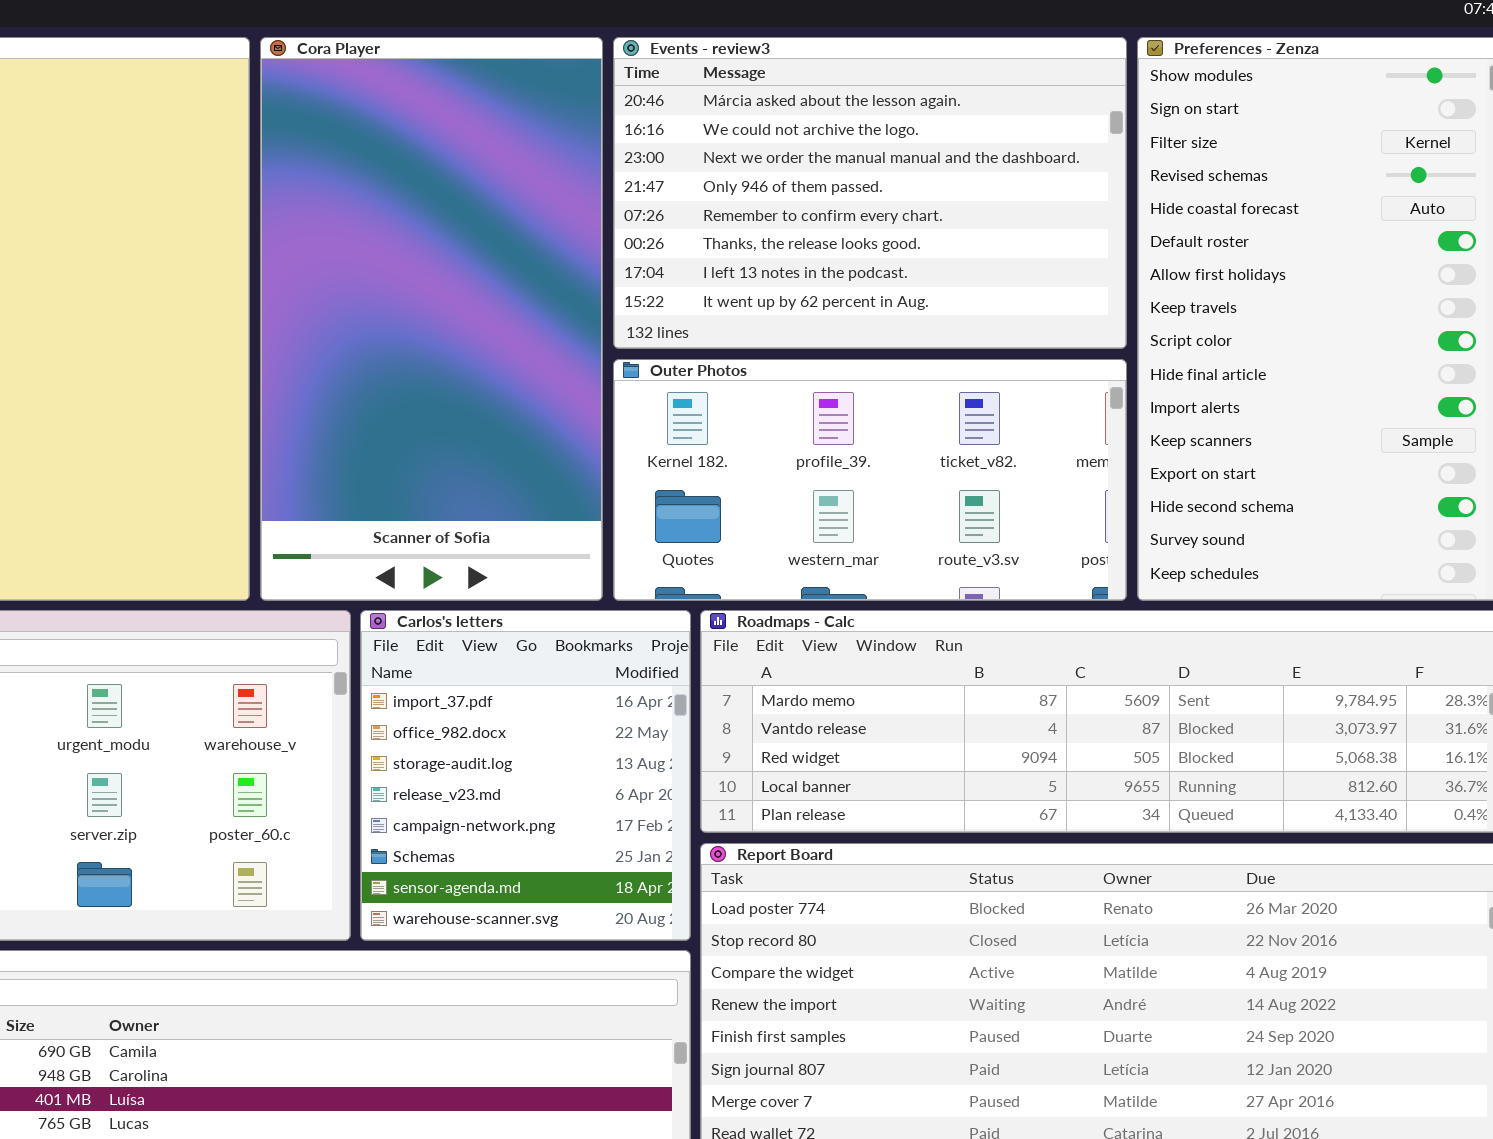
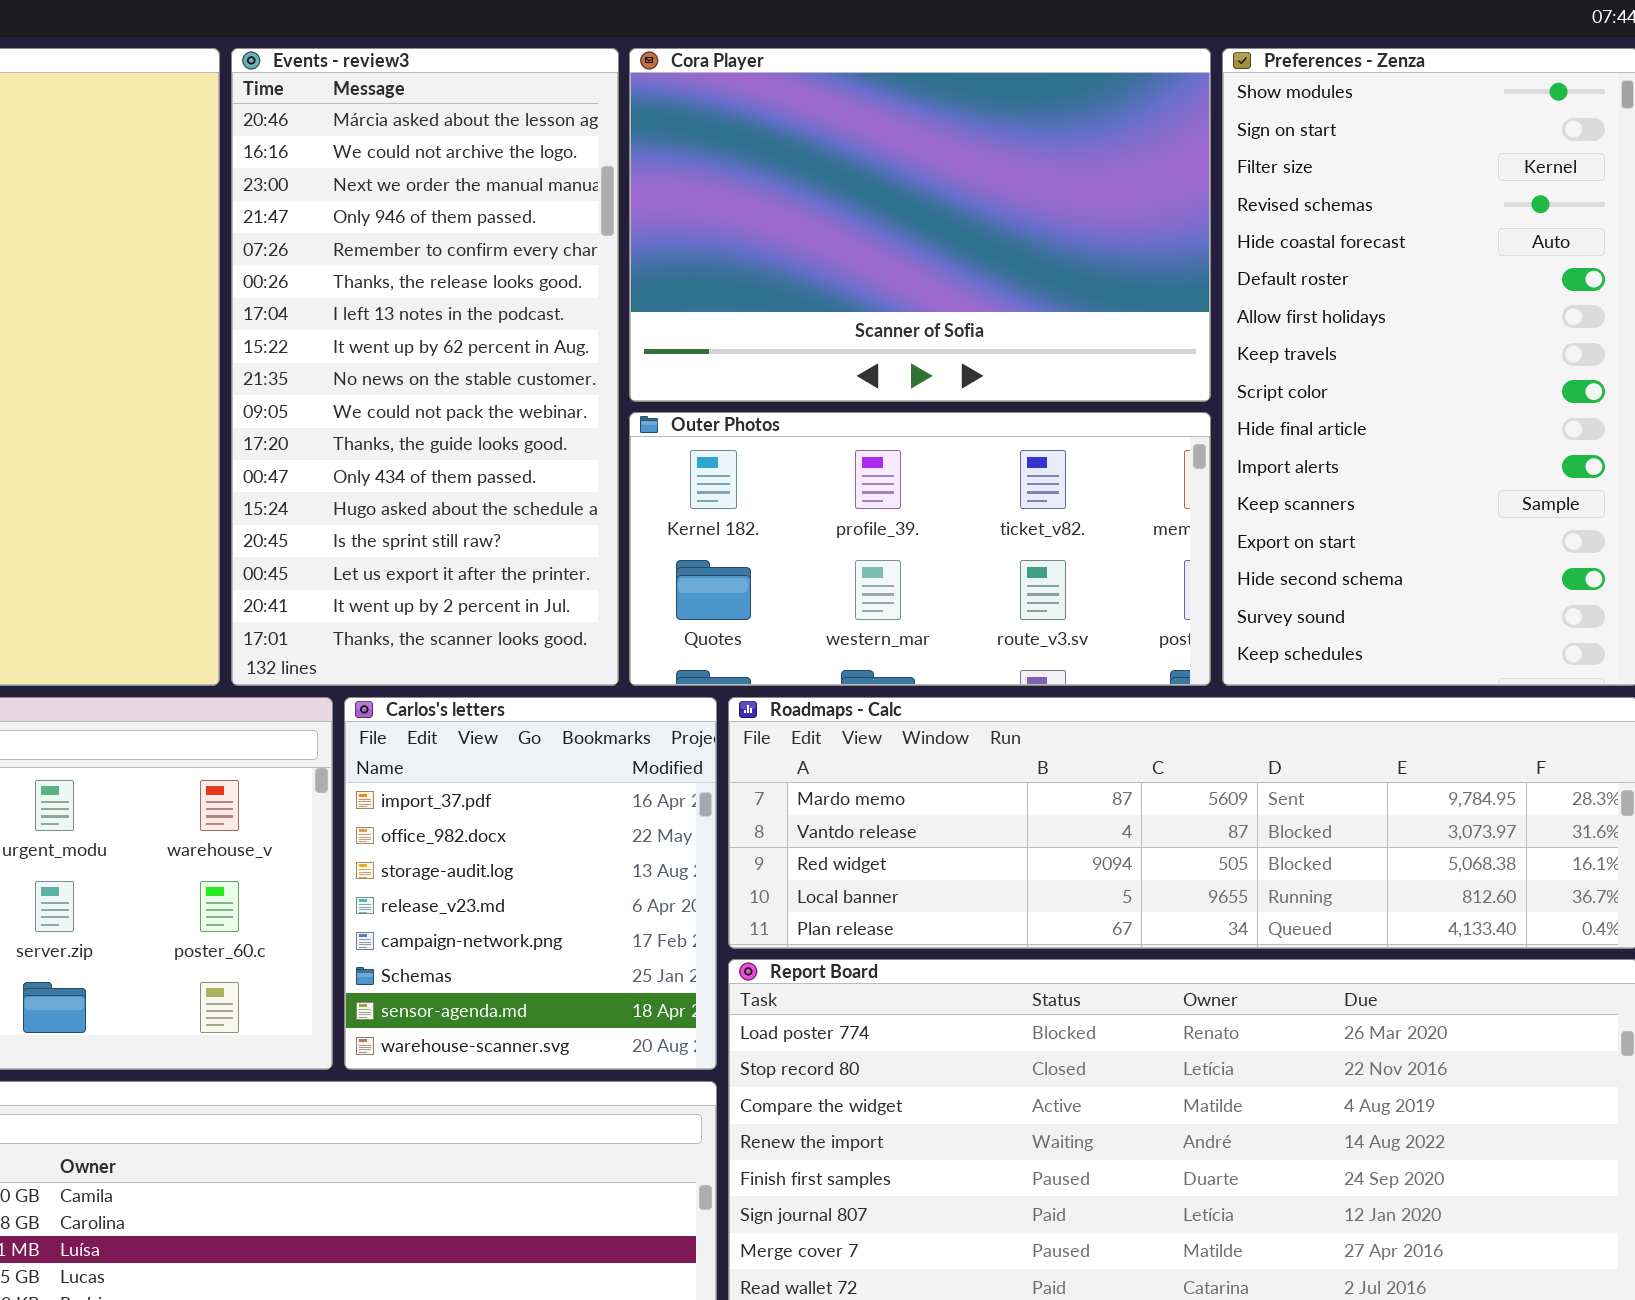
Cora Player: [260,37,603,601] -> [629,48,1211,402], moved, resized
Events - review3: [613,37,1127,349] -> [231,48,619,686], moved, resized

